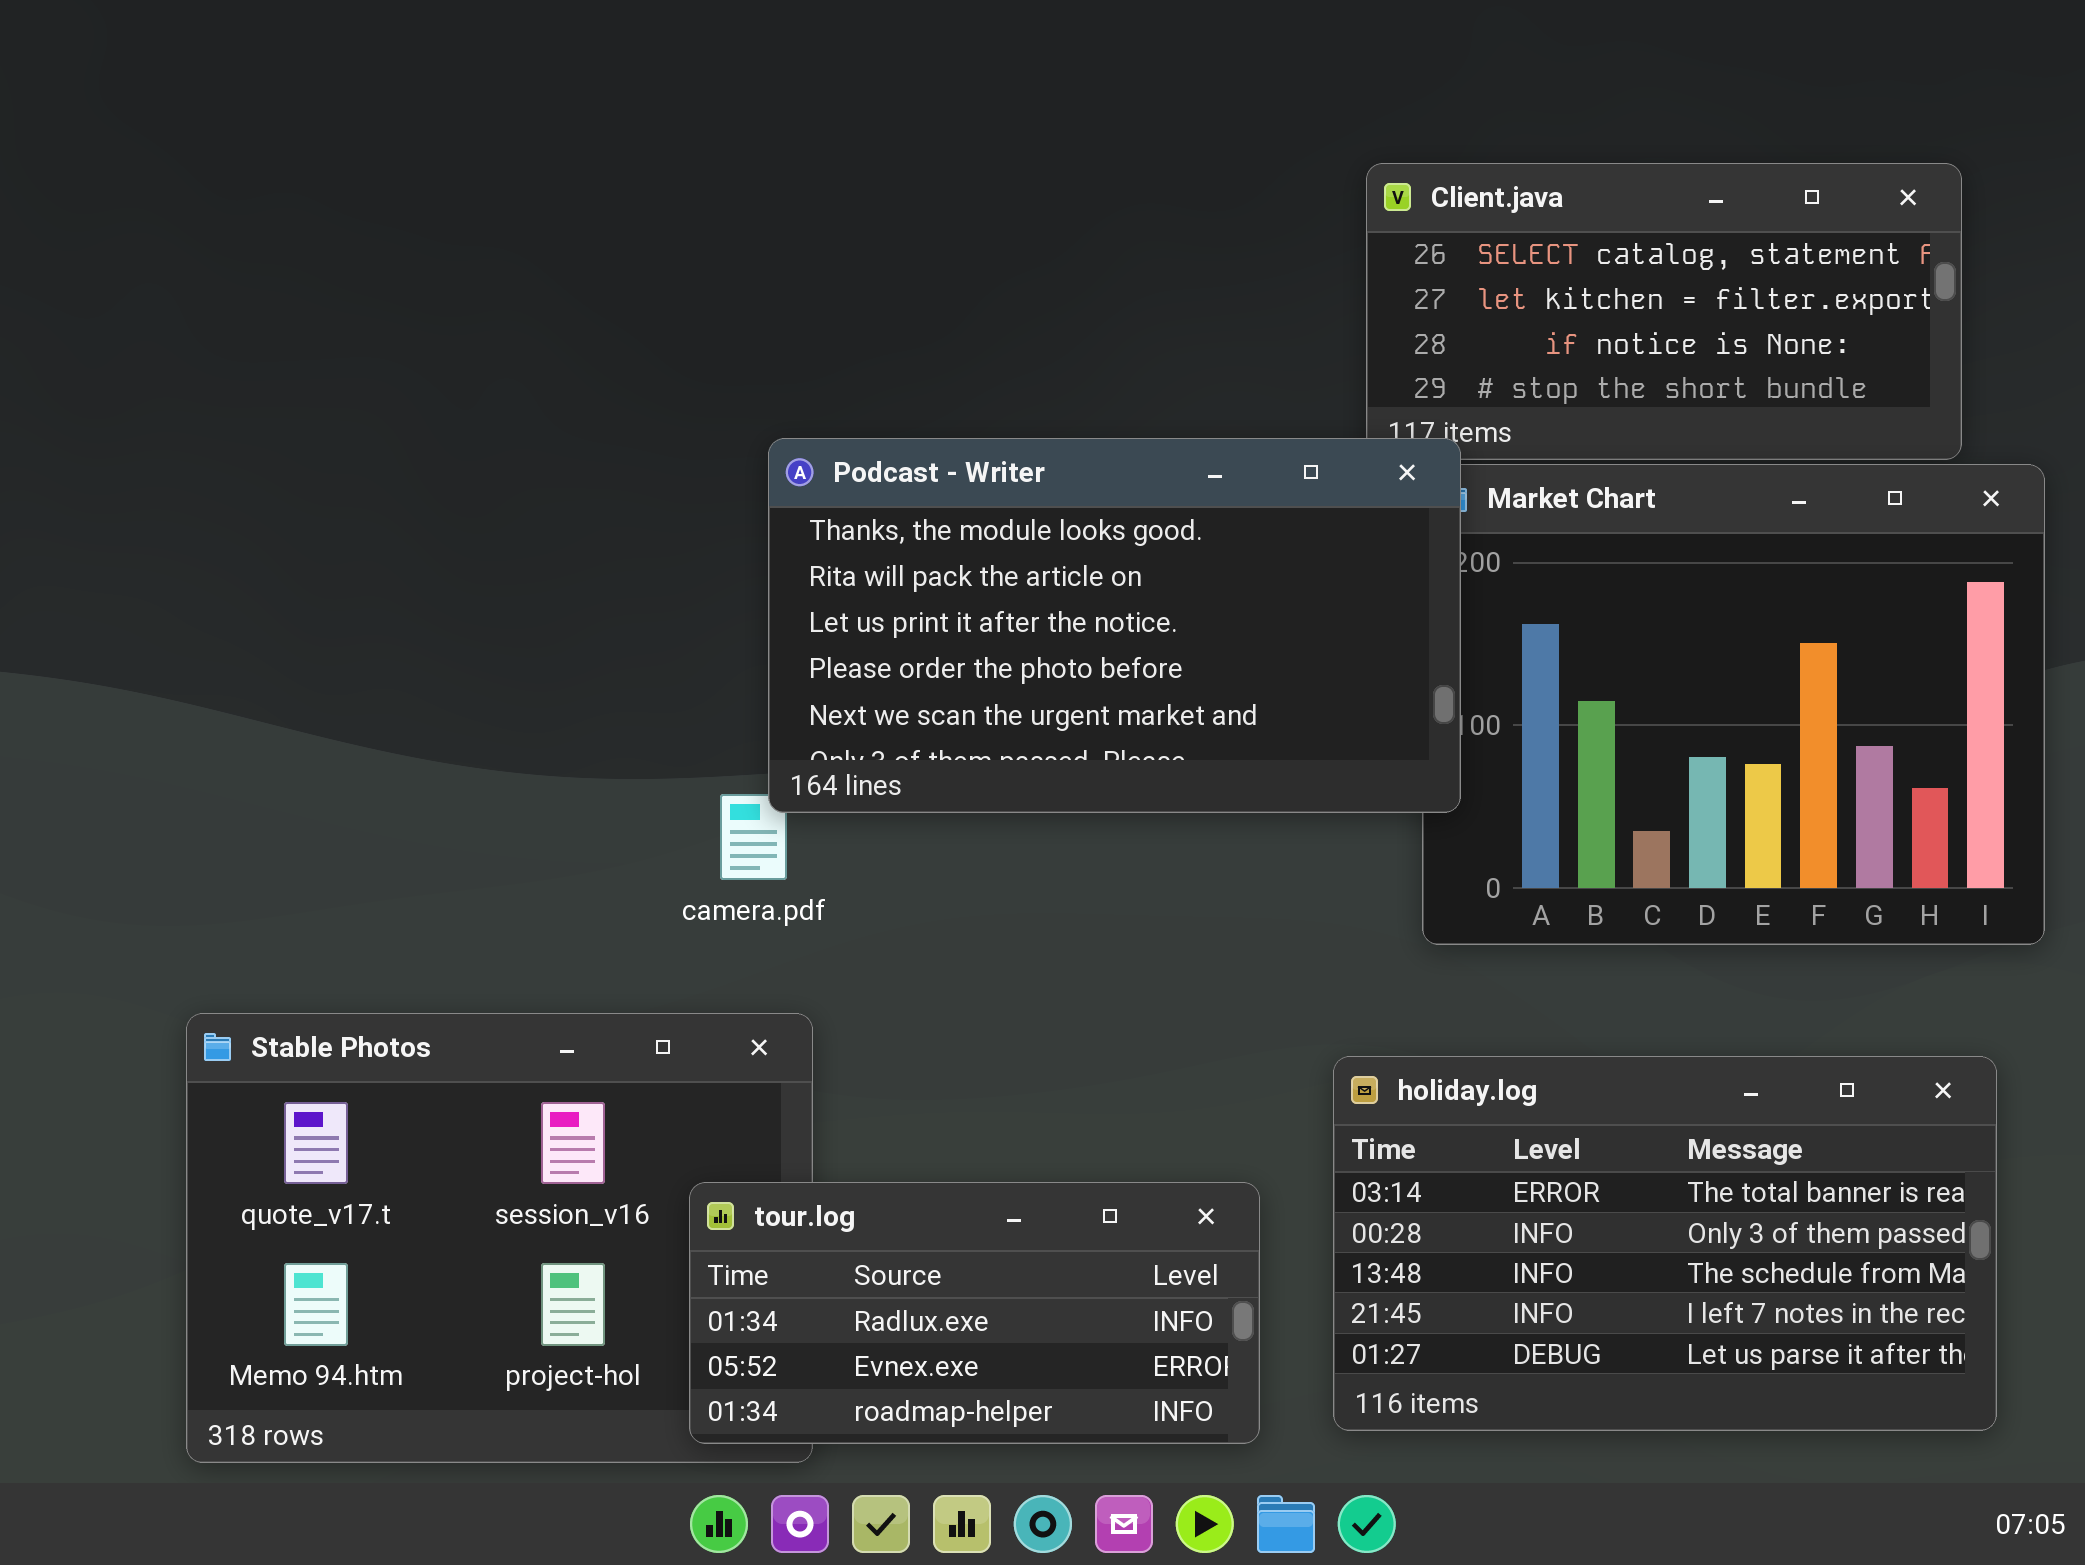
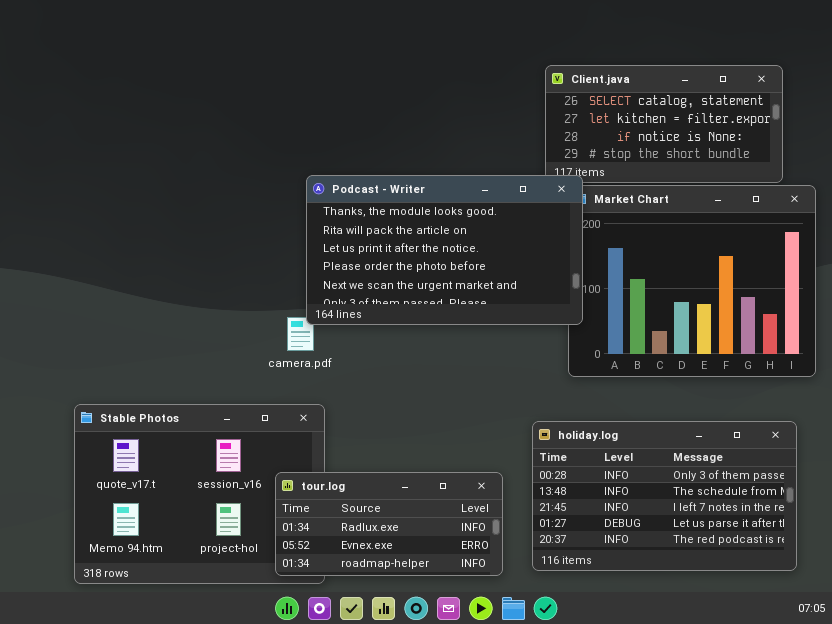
holiday.log: [1333,1056,1997,1431] -> [532,421,797,571], scrolled down 1 row

